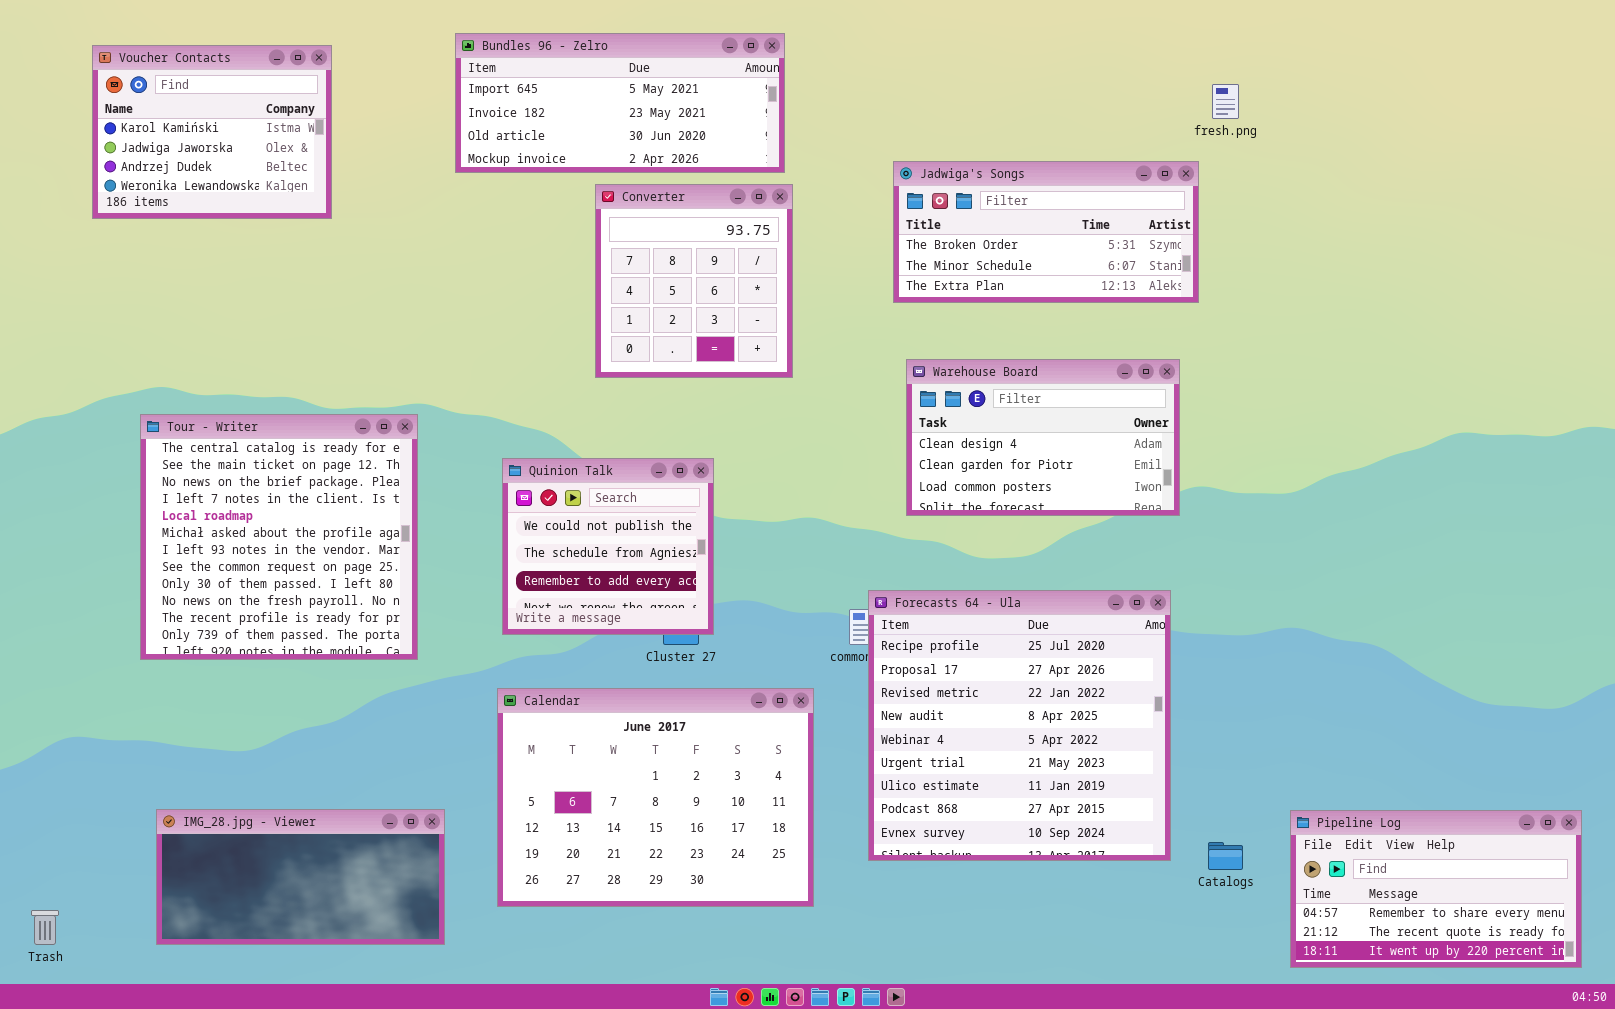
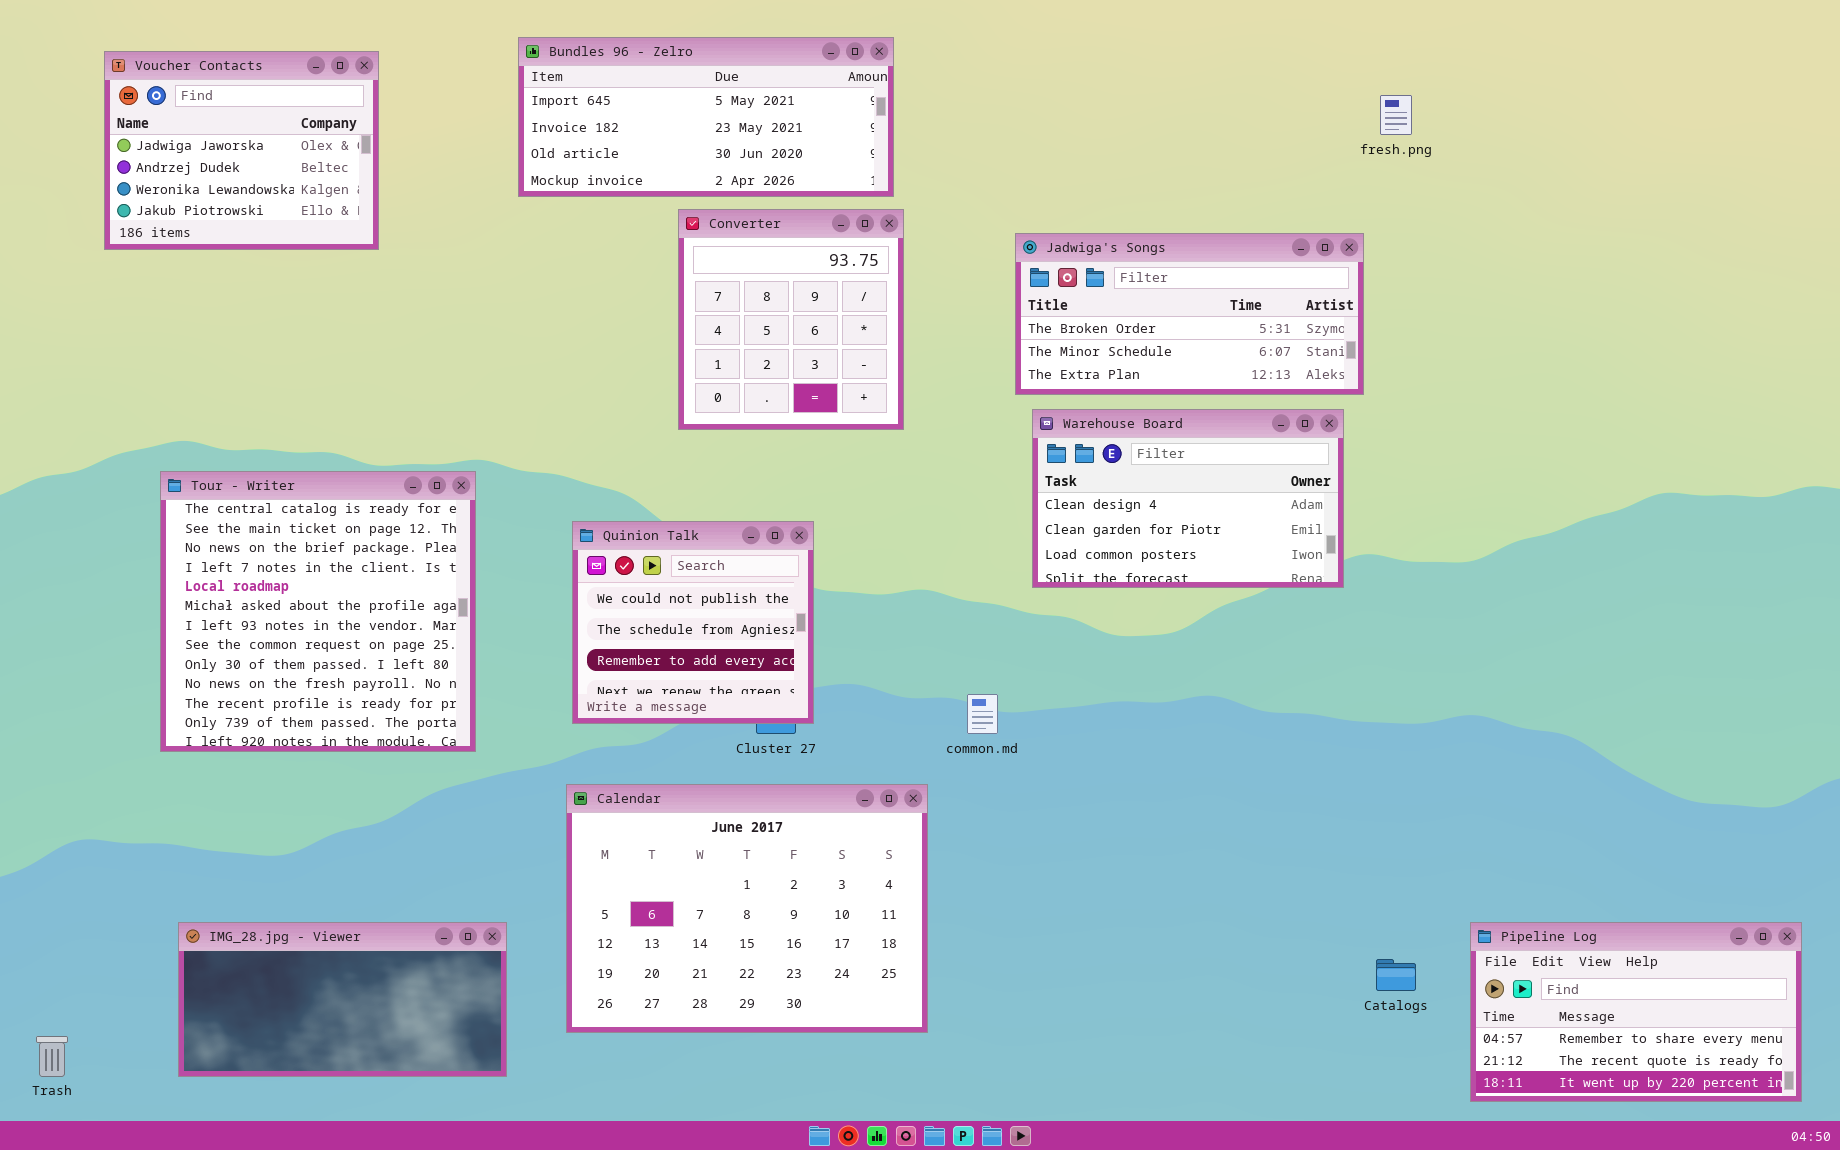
Voucher Contacts: [92,45,332,219] -> [104,51,379,250], scrolled down 1 row
Jadwiga's Songs: [893,161,1199,303] -> [1015,233,1364,395], moved
Forecasts 64 - Ula: [868,590,1171,861] -> none, closed

